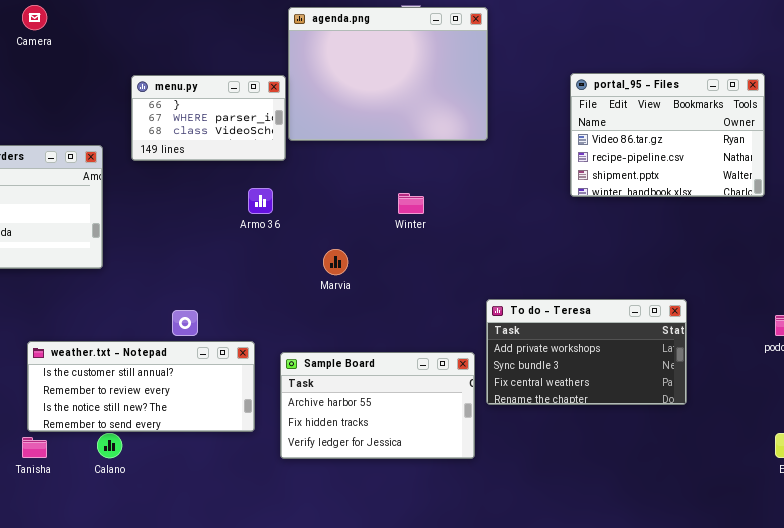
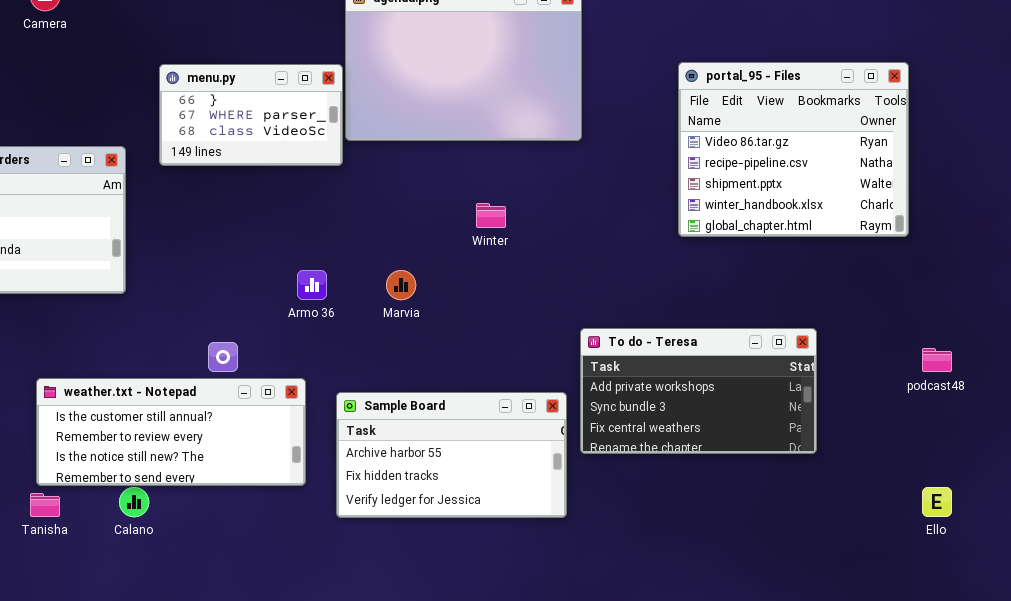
portal_95 - Files: [570,73,765,197] -> [678,62,909,237], resized
Armo 36: [248,188,273,214] -> [297,270,327,300], moved

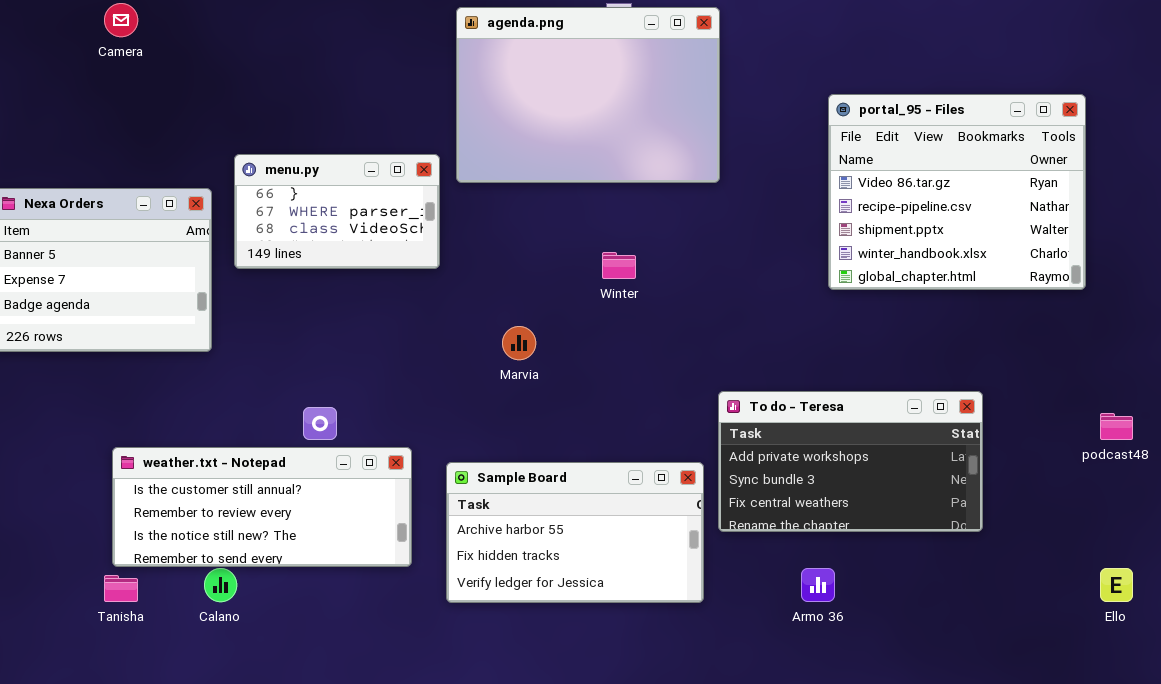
menu.py: [159,64,343,166] -> [234,154,440,269], moved
Armo 36: [297,270,327,300] -> [801,568,835,602], moved

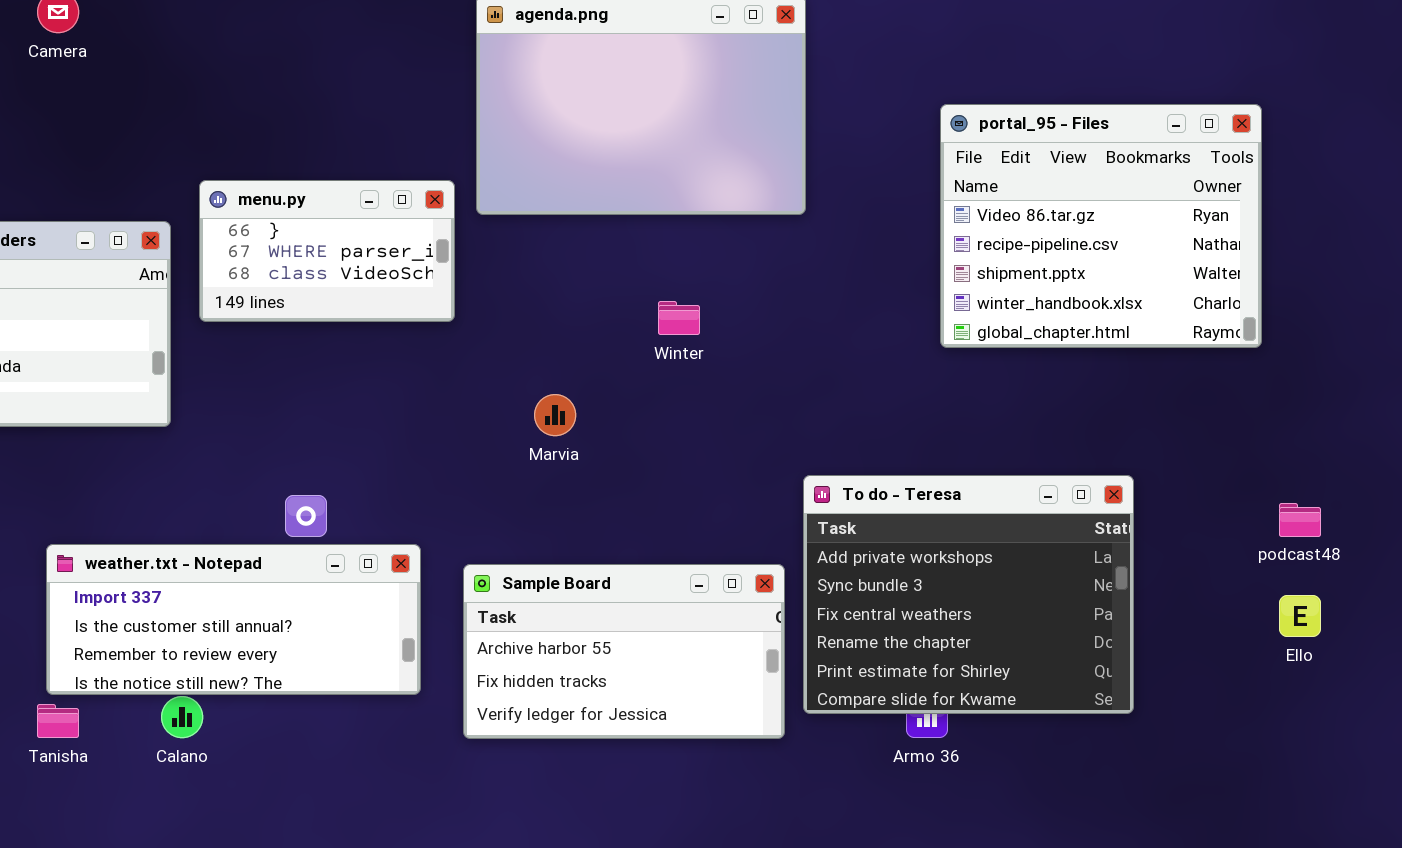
To do - Teresa: [718,391,983,532] -> [803,475,1134,714], resized
weather.txt - Notepad: [112,447,412,567] -> [46,544,421,695], scrolled up 1 row
Ello: [1100,568,1133,602] -> [1279,595,1321,637], moved

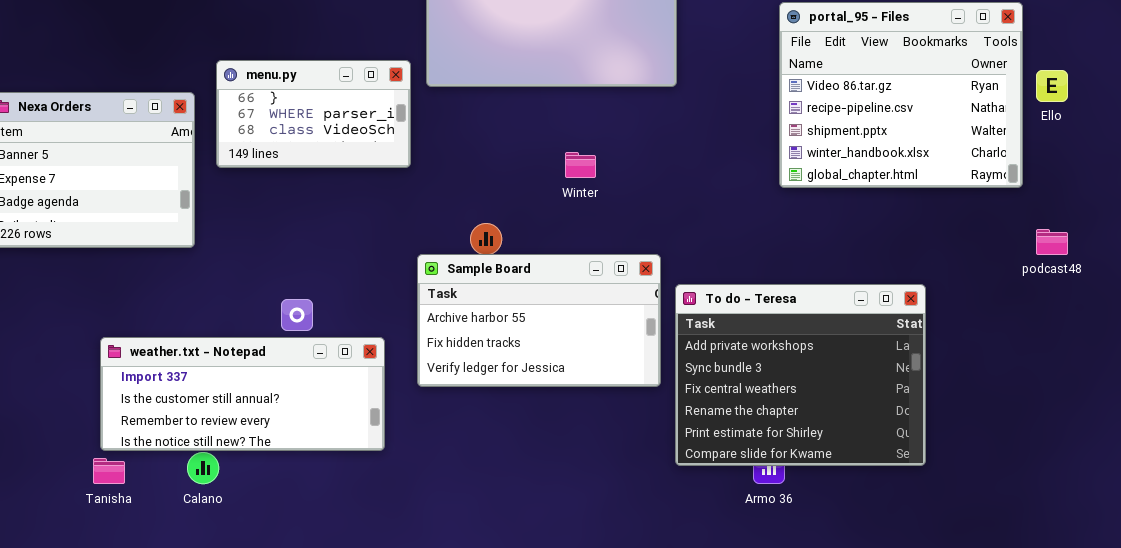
podcast48: [1279,503,1321,537] -> [1036,229,1068,255], moved
Sample Board: [463,564,785,739] -> [417,254,661,387], moved
Ello: [1279,595,1321,637] -> [1036,70,1068,102], moved

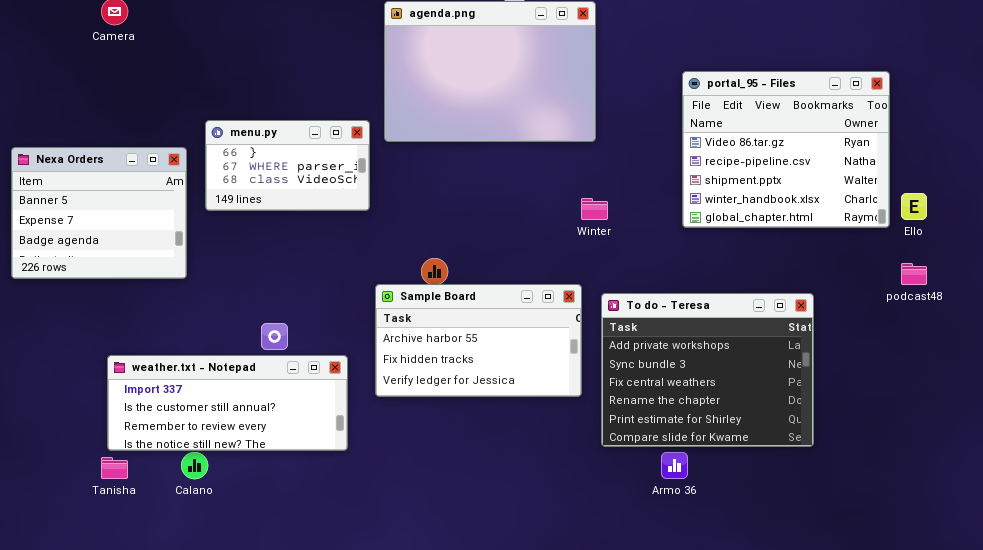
Ello: [1036,70,1068,102] -> [901,193,927,220], moved
Winter: [565,152,596,178] -> [581,198,608,220], moved
To do - Teresa: [675,284,926,466] -> [601,293,814,447], moved

